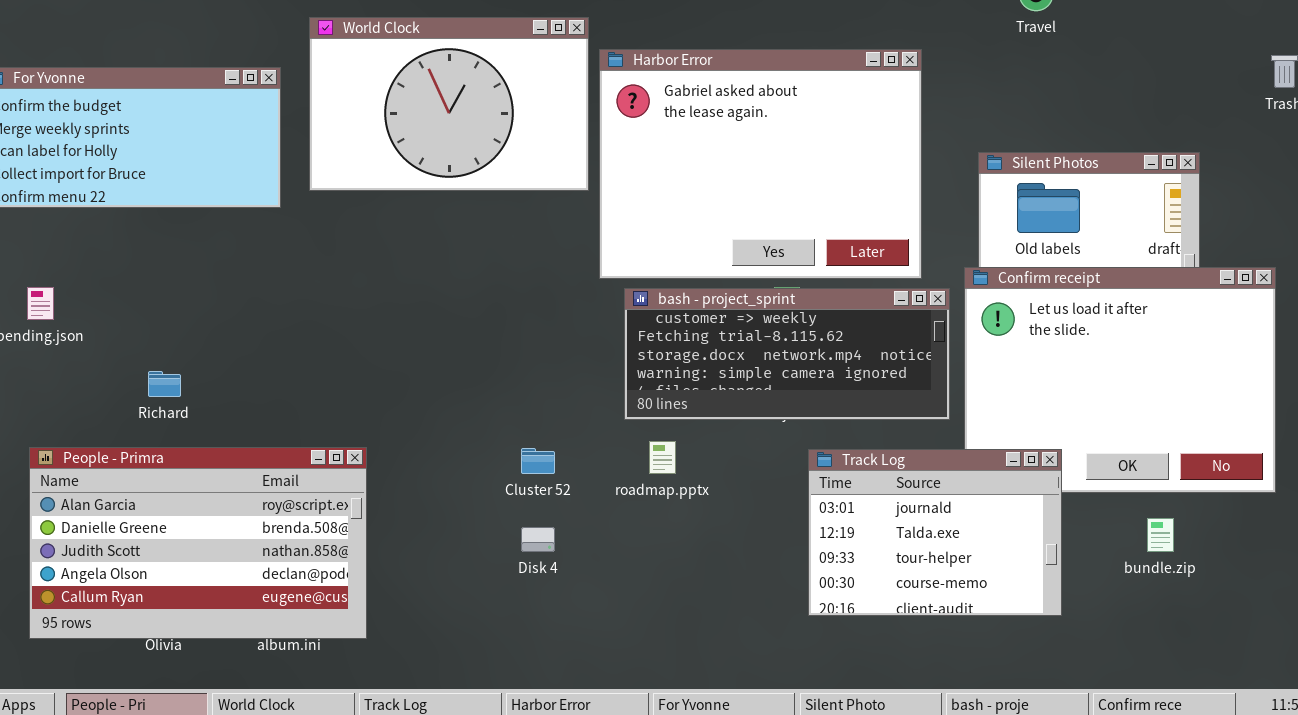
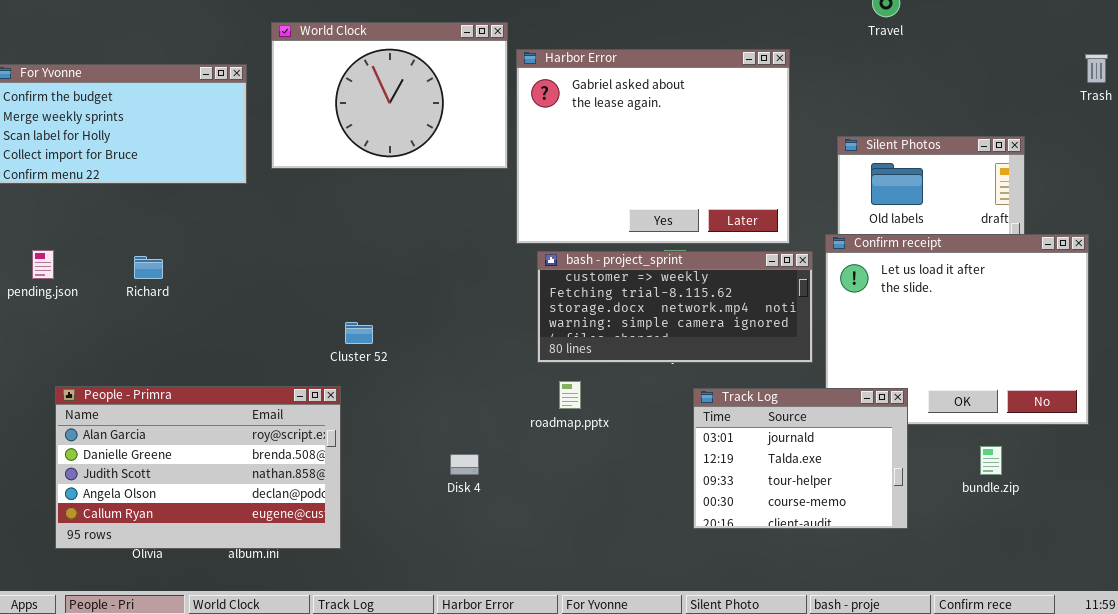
Richard: [148,371,181,397] -> [134,256,163,279], moved
People - Primra: [29,447,367,639] -> [55,386,341,549], moved
Cluster 52: [521,448,555,474] -> [345,322,373,344], moved

